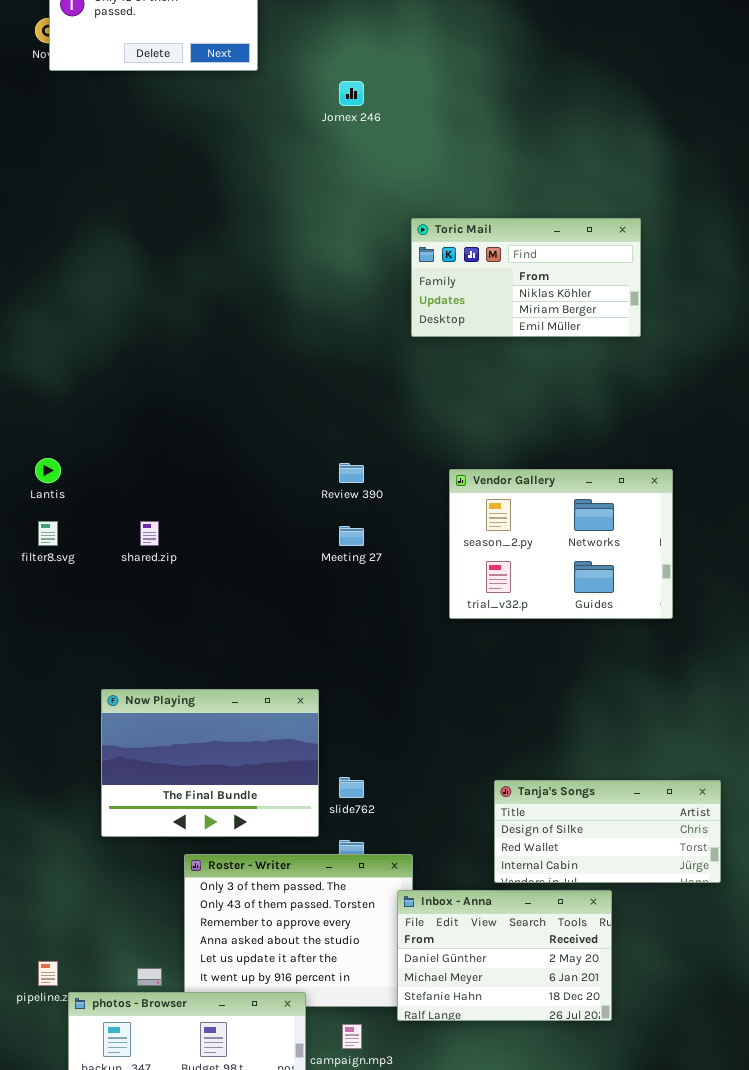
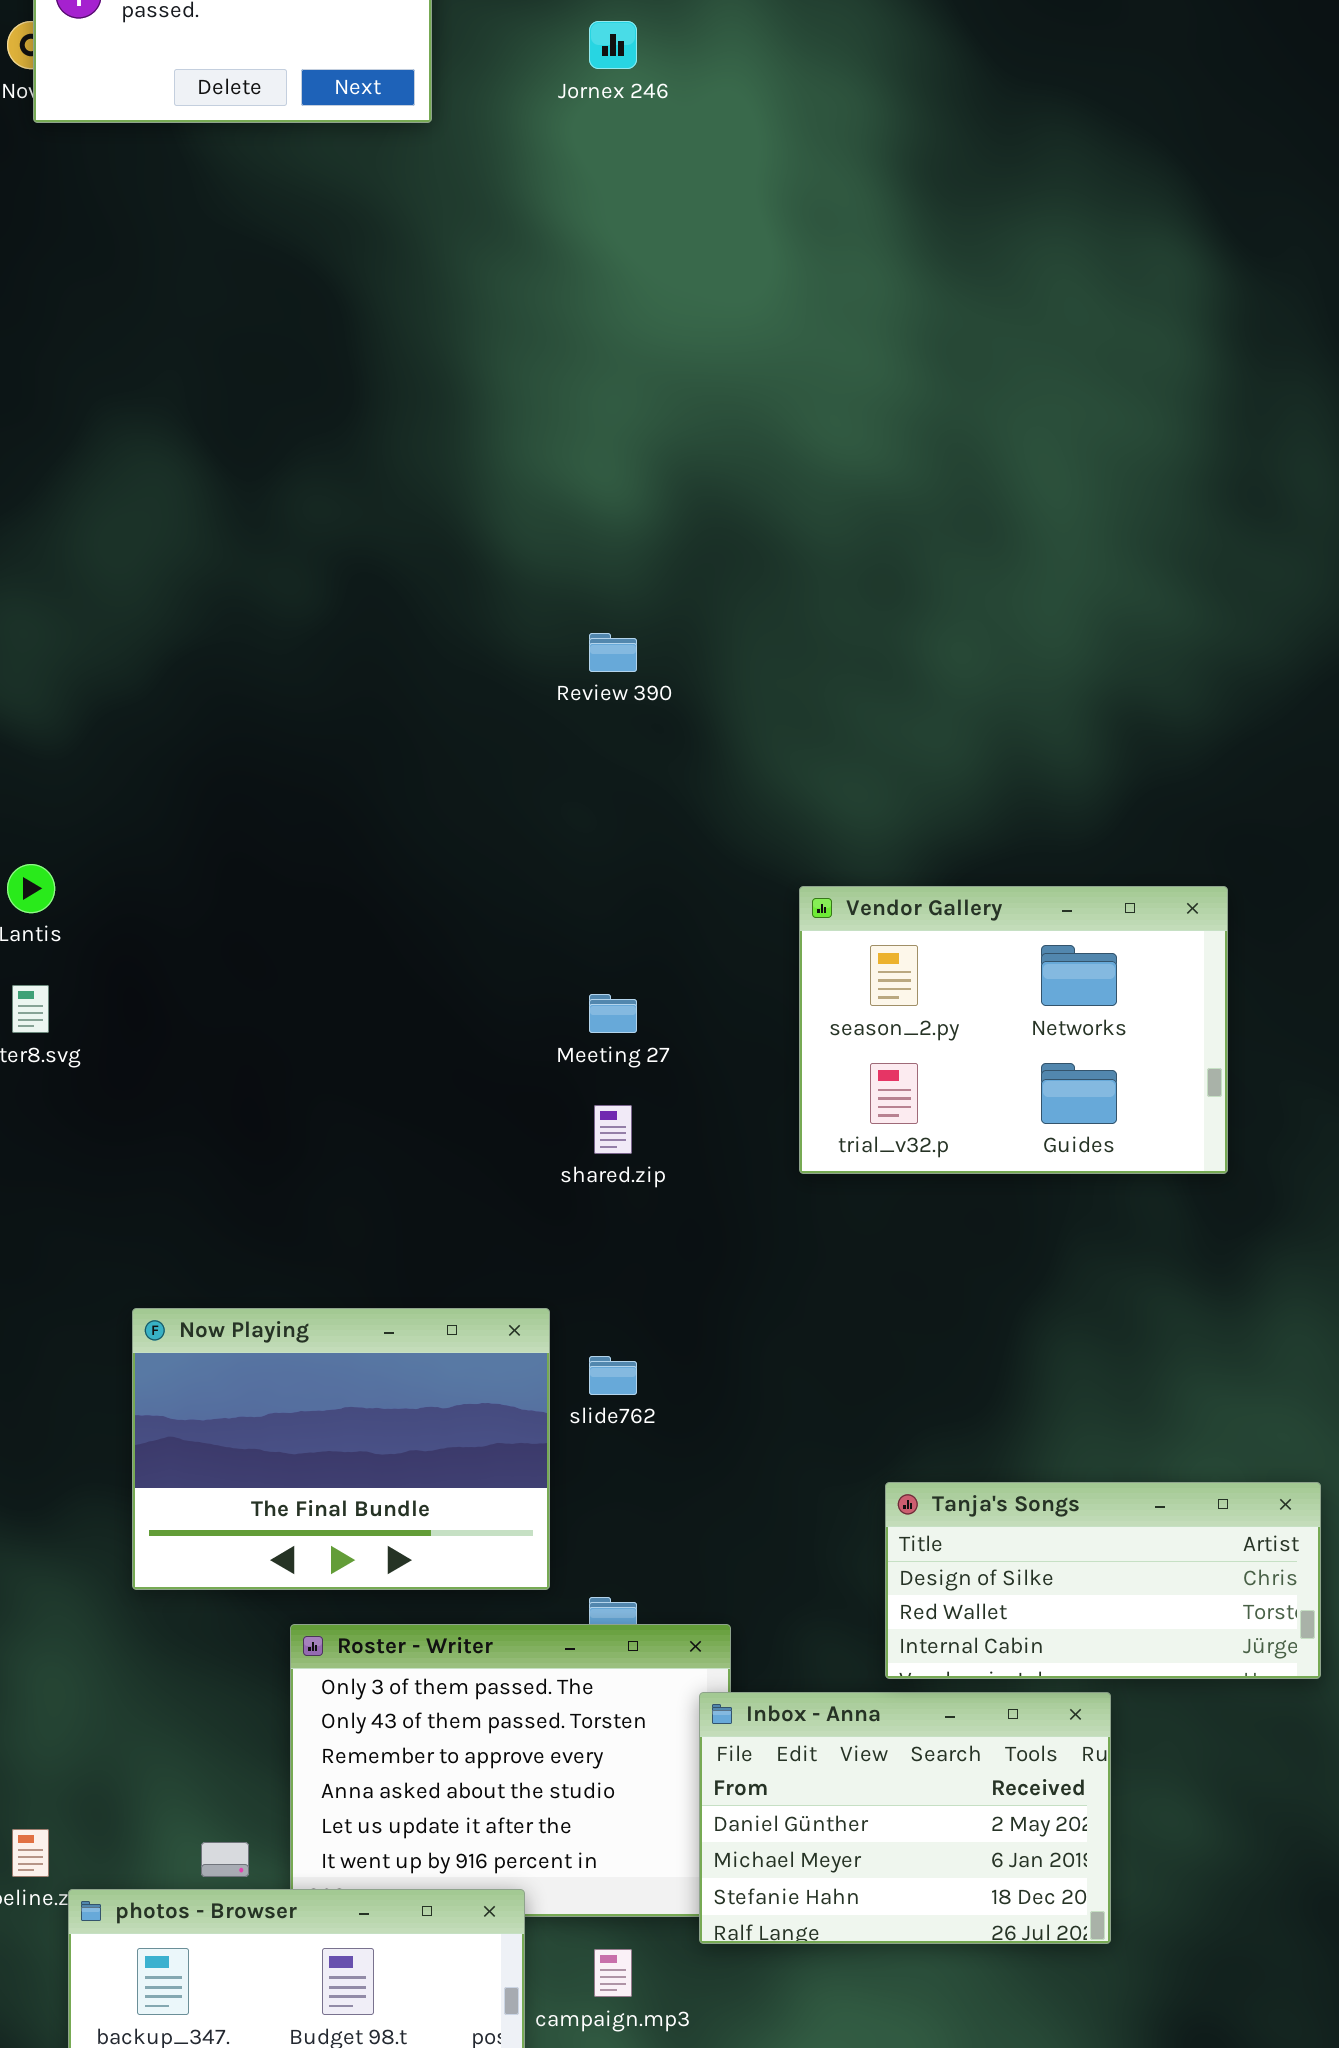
Jornex 246: [339,81,364,106] -> [589,21,637,69], moved
Toric Mail: [411,218,641,337] -> none, closed
Review 390: [339,463,364,483] -> [589,633,637,672], moved
shared.zip: [140,521,159,546] -> [594,1105,632,1154], moved
slide762: [339,777,364,798] -> [589,1356,637,1395], moved

